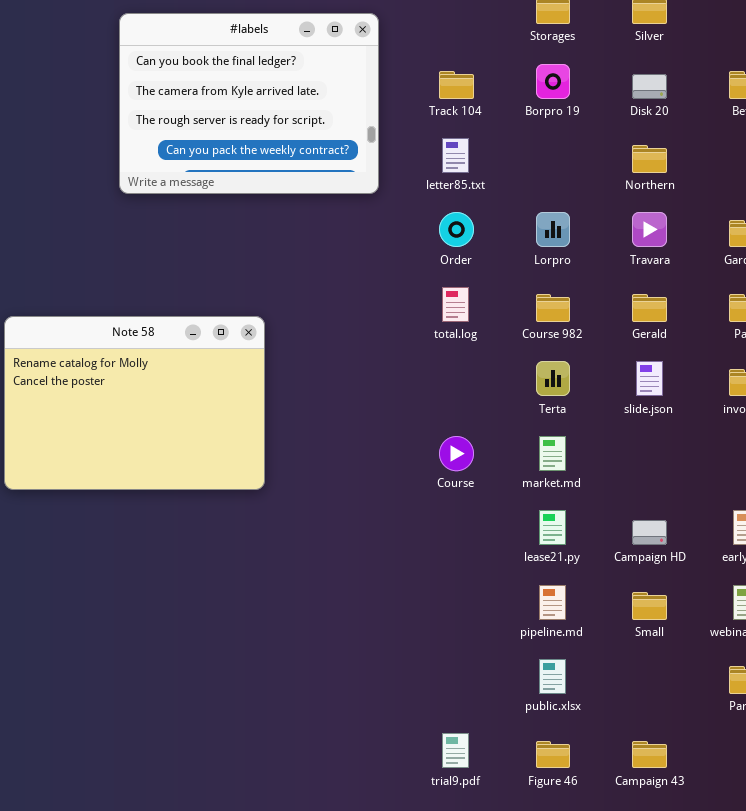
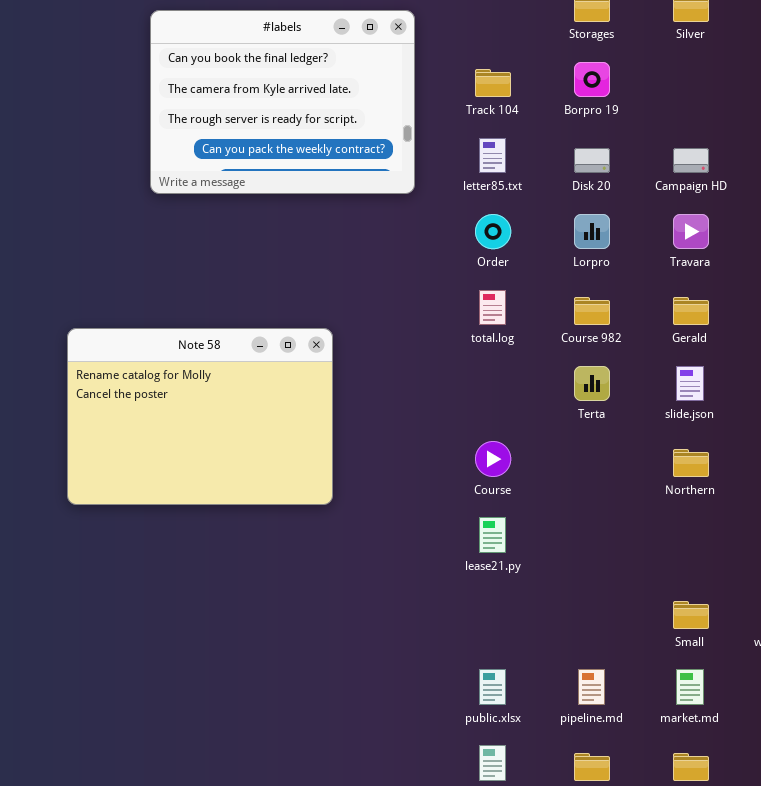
Disk 20: [632,74,667,99] -> [574,148,610,173], moved
Northern: [632,145,667,173] -> [673,449,709,477], moved
Note 58: [4,316,265,490] -> [67,328,333,505], moved
market.md: [539,436,566,471] -> [676,669,704,705], moved
lease21.py: [539,510,566,545] -> [479,517,506,553], moved
Campaign HD: [632,520,667,545] -> [673,148,709,173], moved
pipeline.md: [539,585,566,620] -> [578,669,605,705], moved
public.xlsx: [539,659,566,694] -> [479,669,506,705], moved

